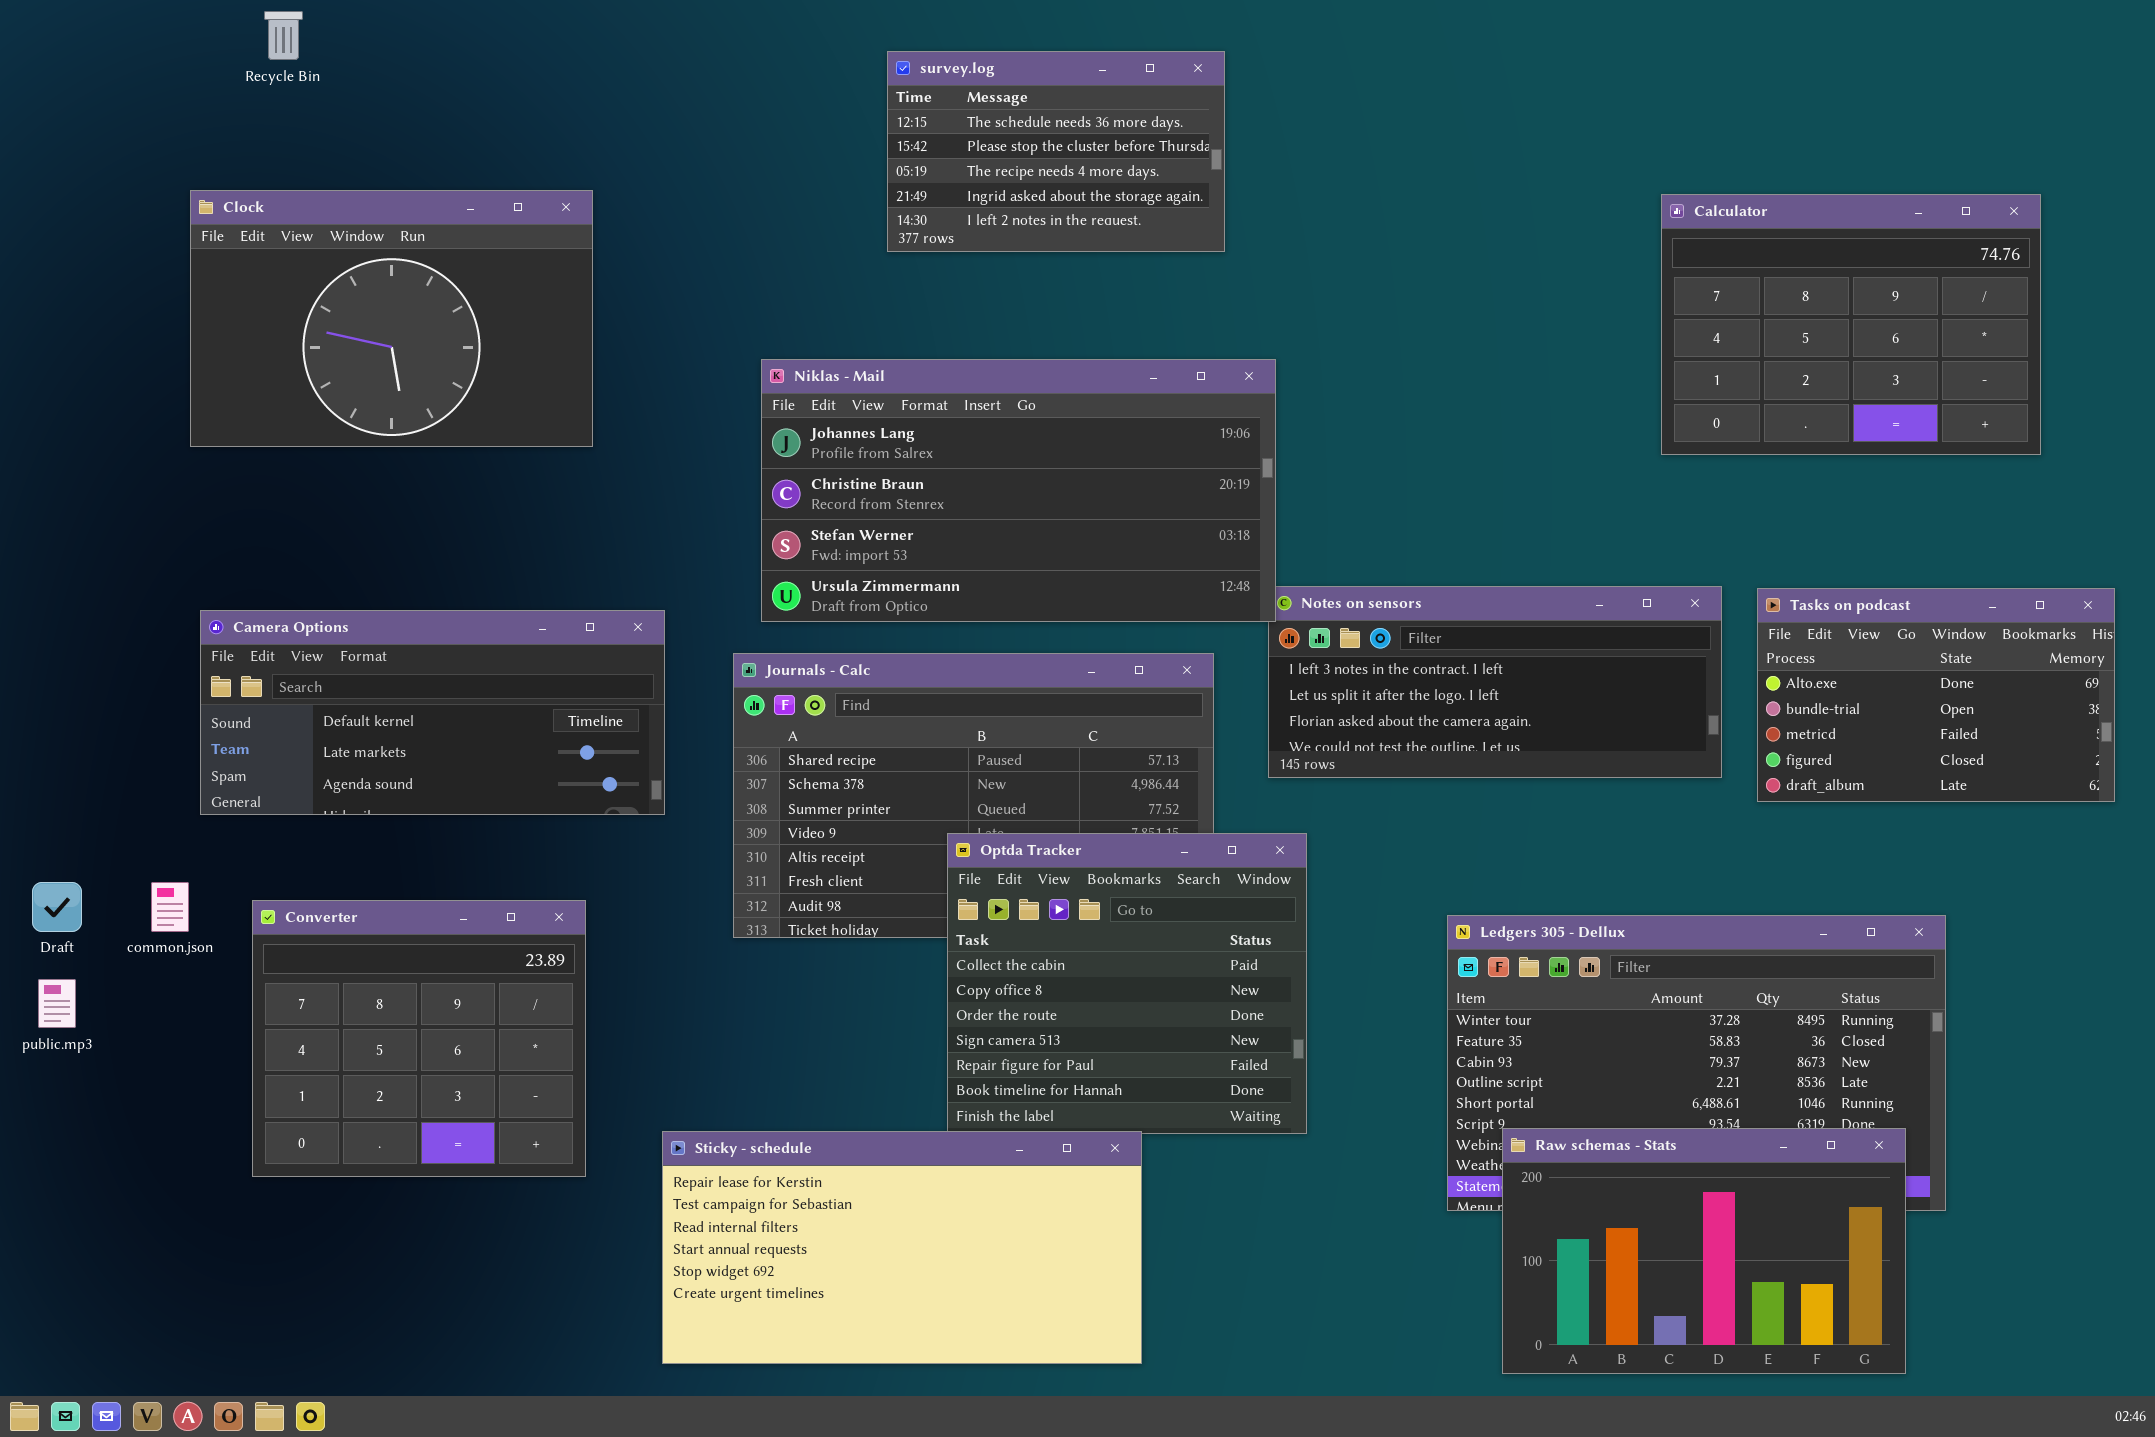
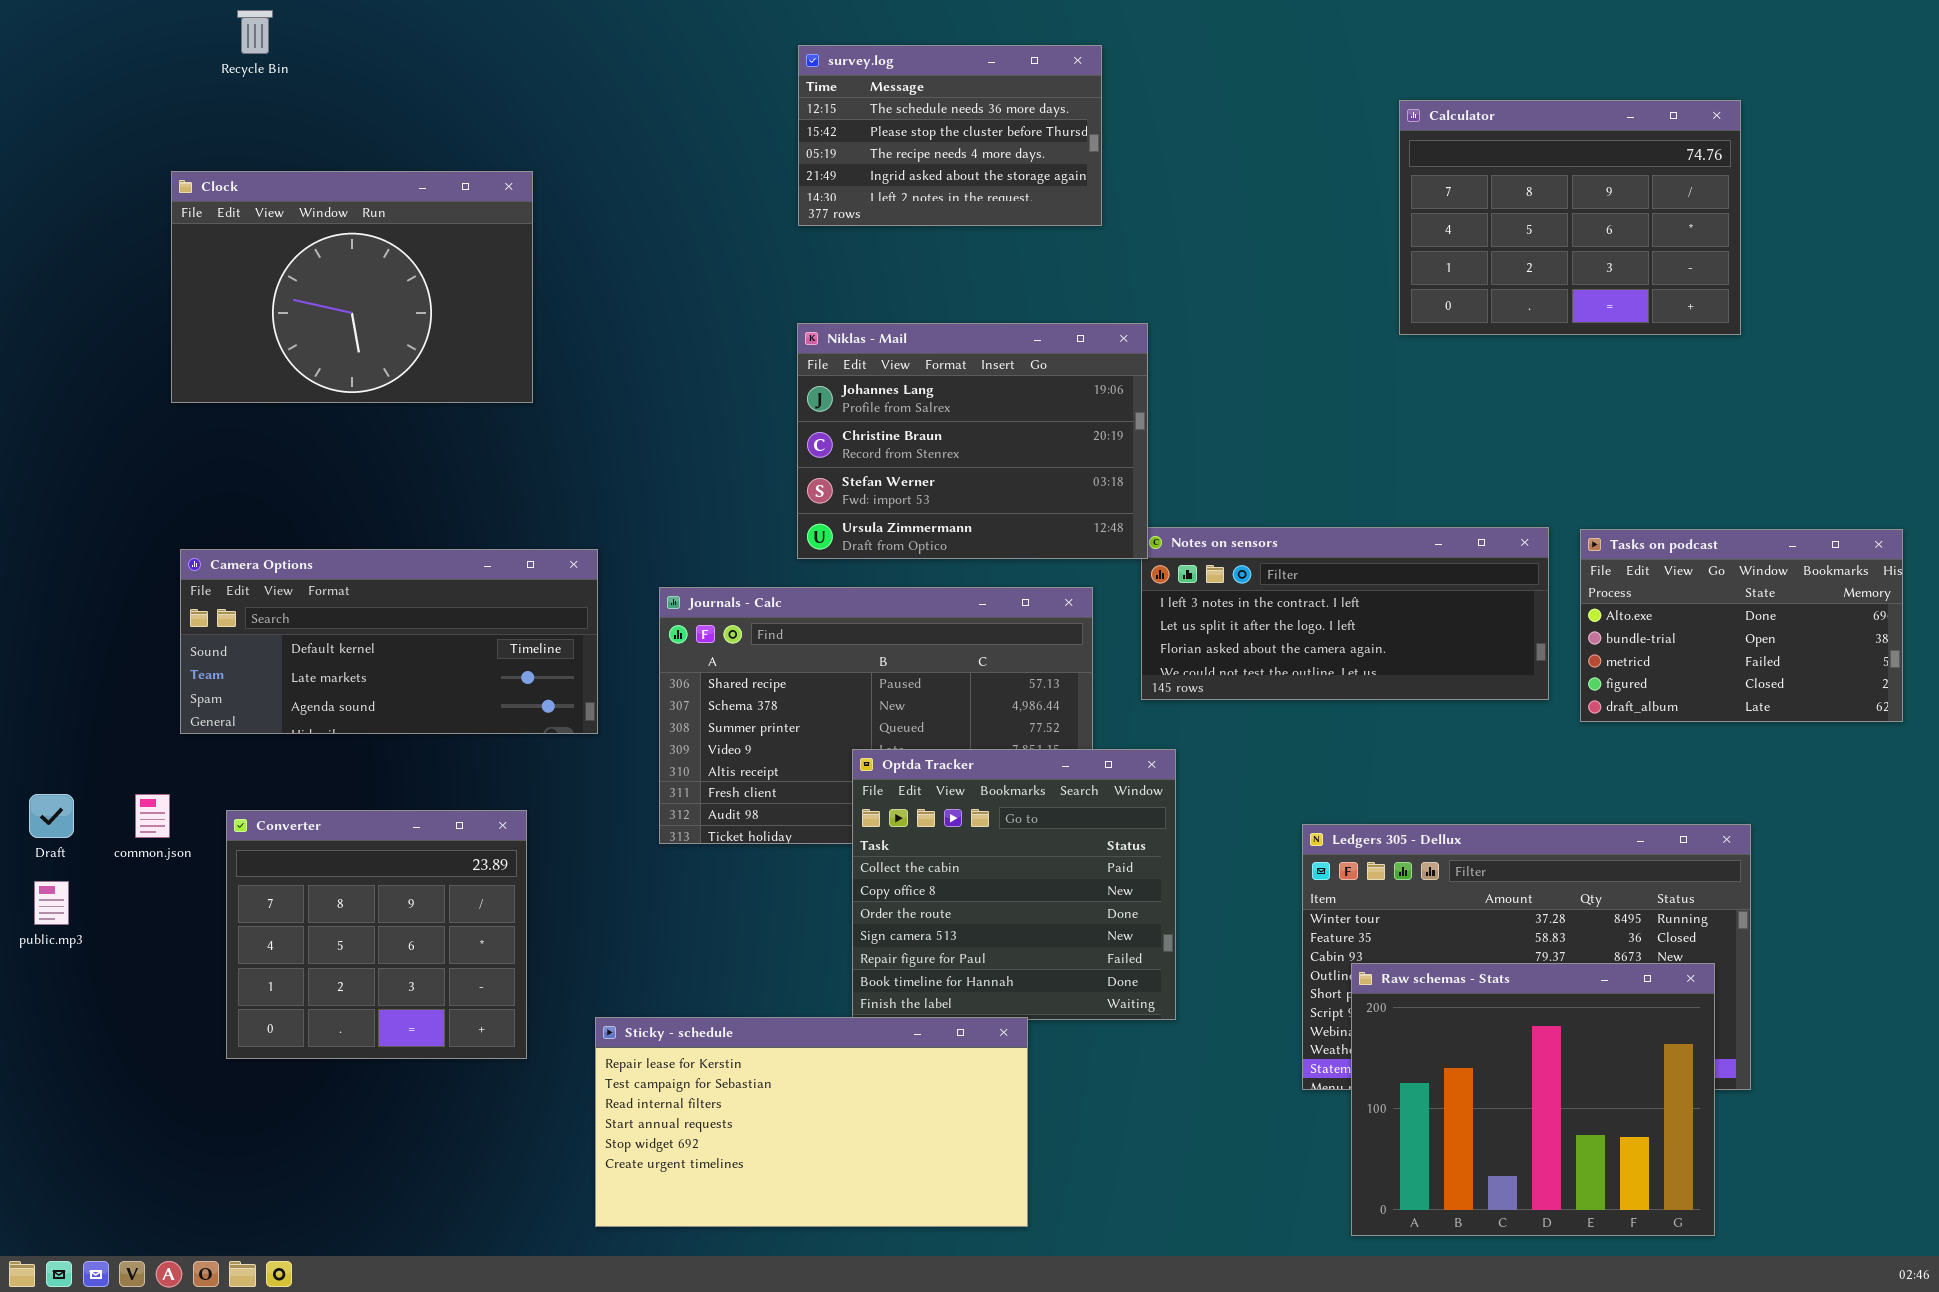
Calculator: [1661,194,2041,455] -> [1399,100,1741,335], moved
Niklas - Mail: [761,359,1276,622] -> [797,323,1148,559], resized
Raw schemas - Stats: [1502,1128,1906,1374] -> [1351,963,1715,1236], resized

